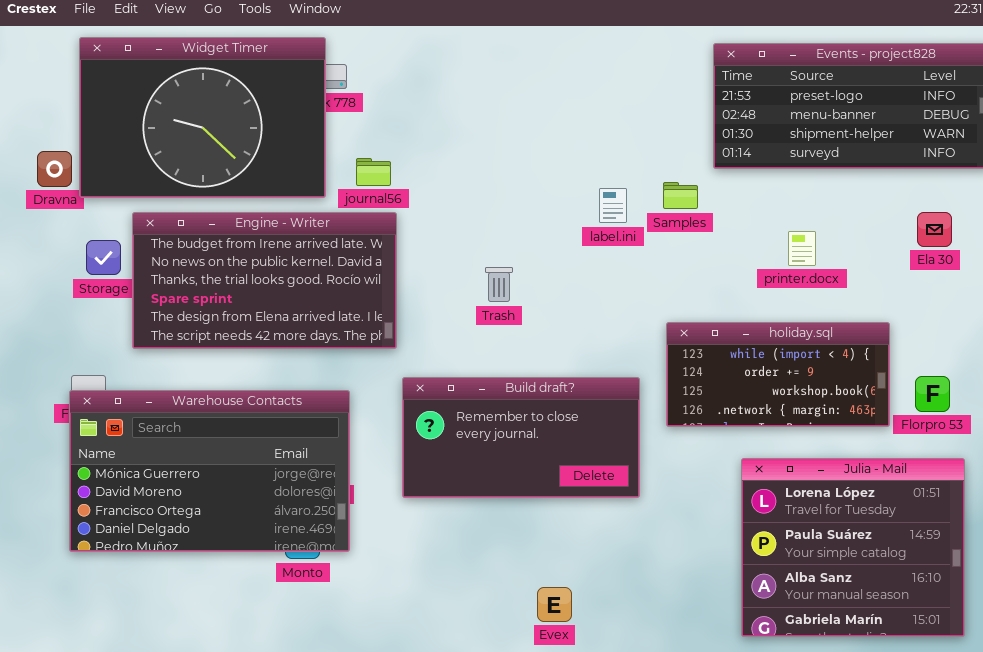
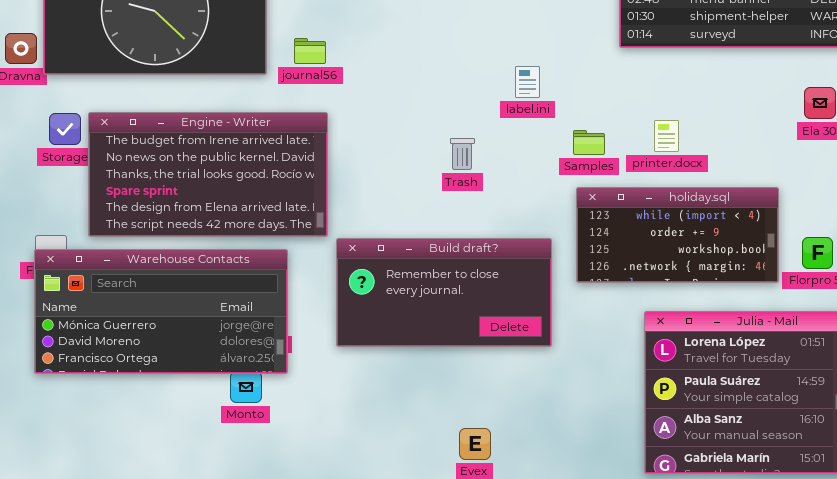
Samples: [663,182,698,209] -> [573,130,605,155], moved
Engine - Writer: [132,212,397,349] -> [88,112,328,237], moved
printer.docx: [788,231,816,266] -> [654,120,679,152], moved
Trash: [485,267,513,302] -> [450,138,475,170], moved
Warehouse Contacts: [69,390,350,552] -> [34,249,288,374], resized

